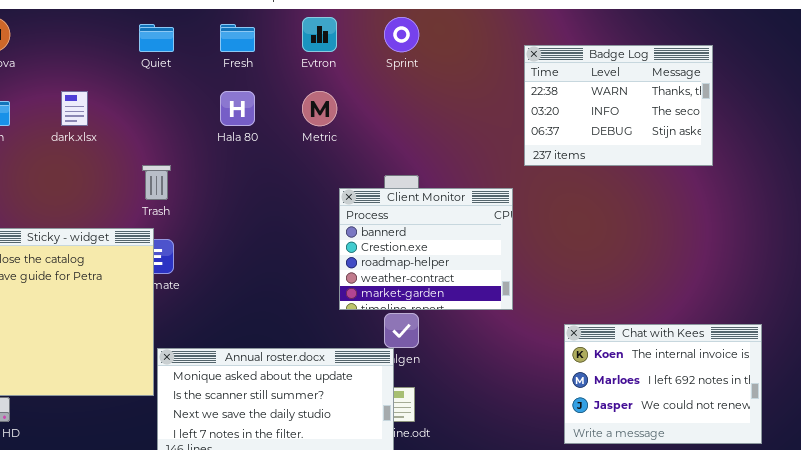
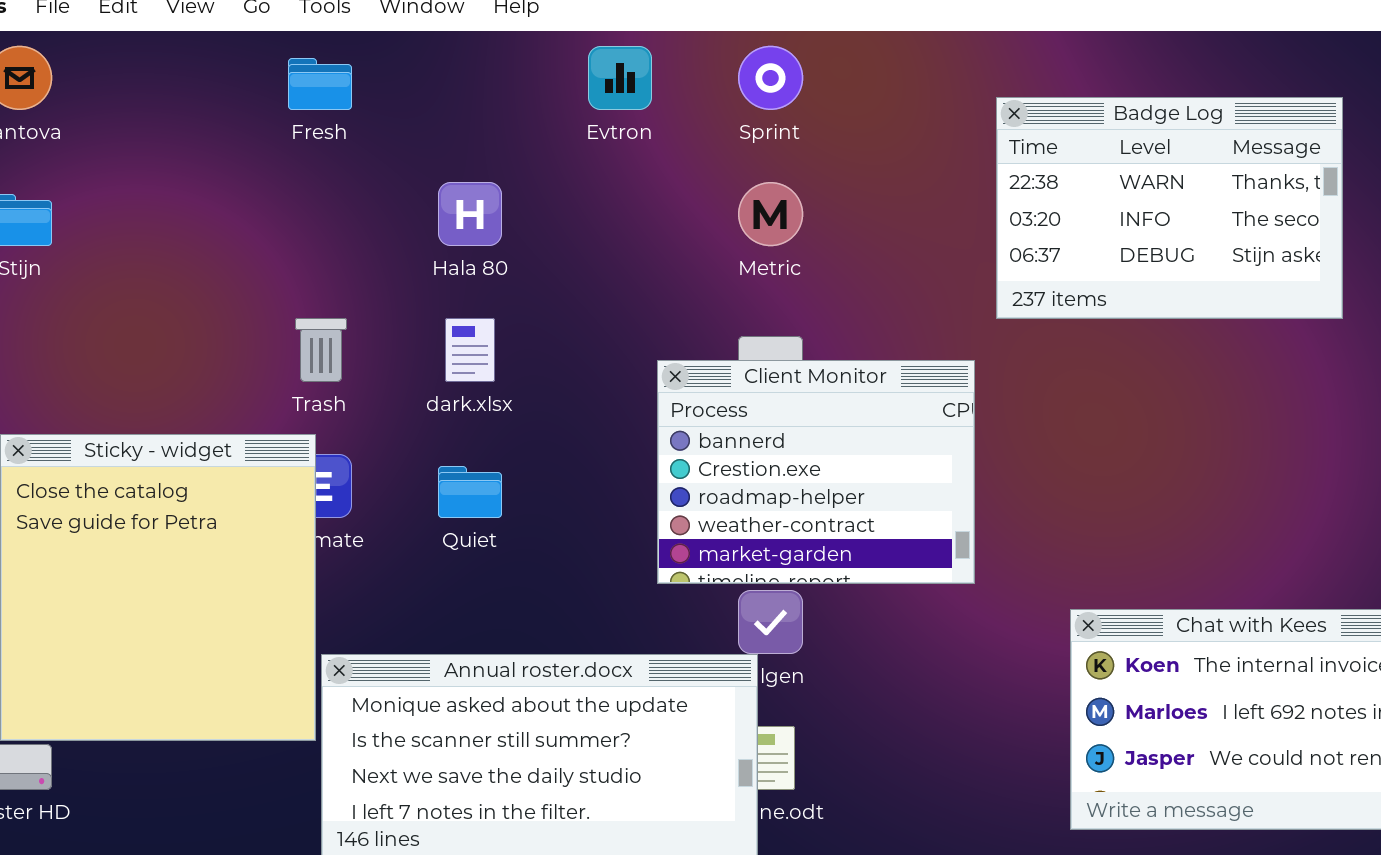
Quiet: [139,24,174,52] -> [438,466,502,518], moved
Fresh: [220,24,255,52] -> [288,58,352,110], moved
dark.xlsx: [61,91,88,126] -> [445,318,495,382], moved
Metric: [302,91,337,126] -> [738,182,803,246], moved

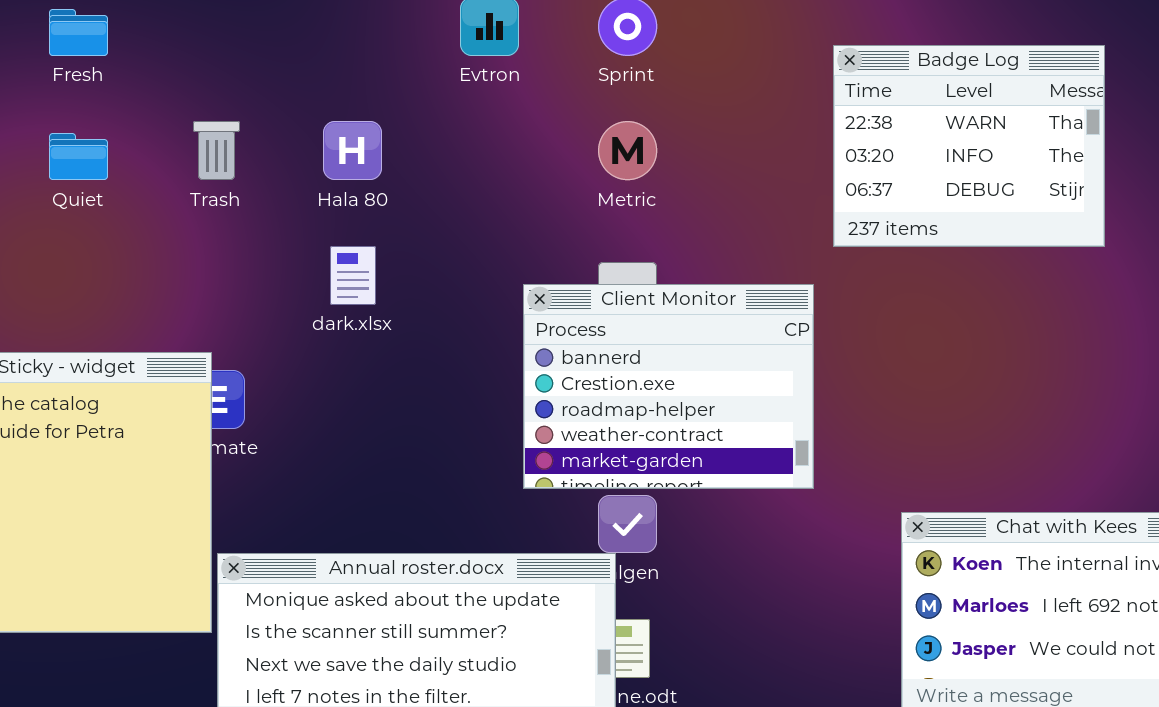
Fresh: [288,58,352,110] -> [49,9,108,56], moved
Badge Log: [996,97,1343,319] -> [833,45,1105,247], resized
Trash: [295,318,347,382] -> [193,121,240,180], moved
Quiet: [438,466,502,518] -> [49,133,108,180], moved

